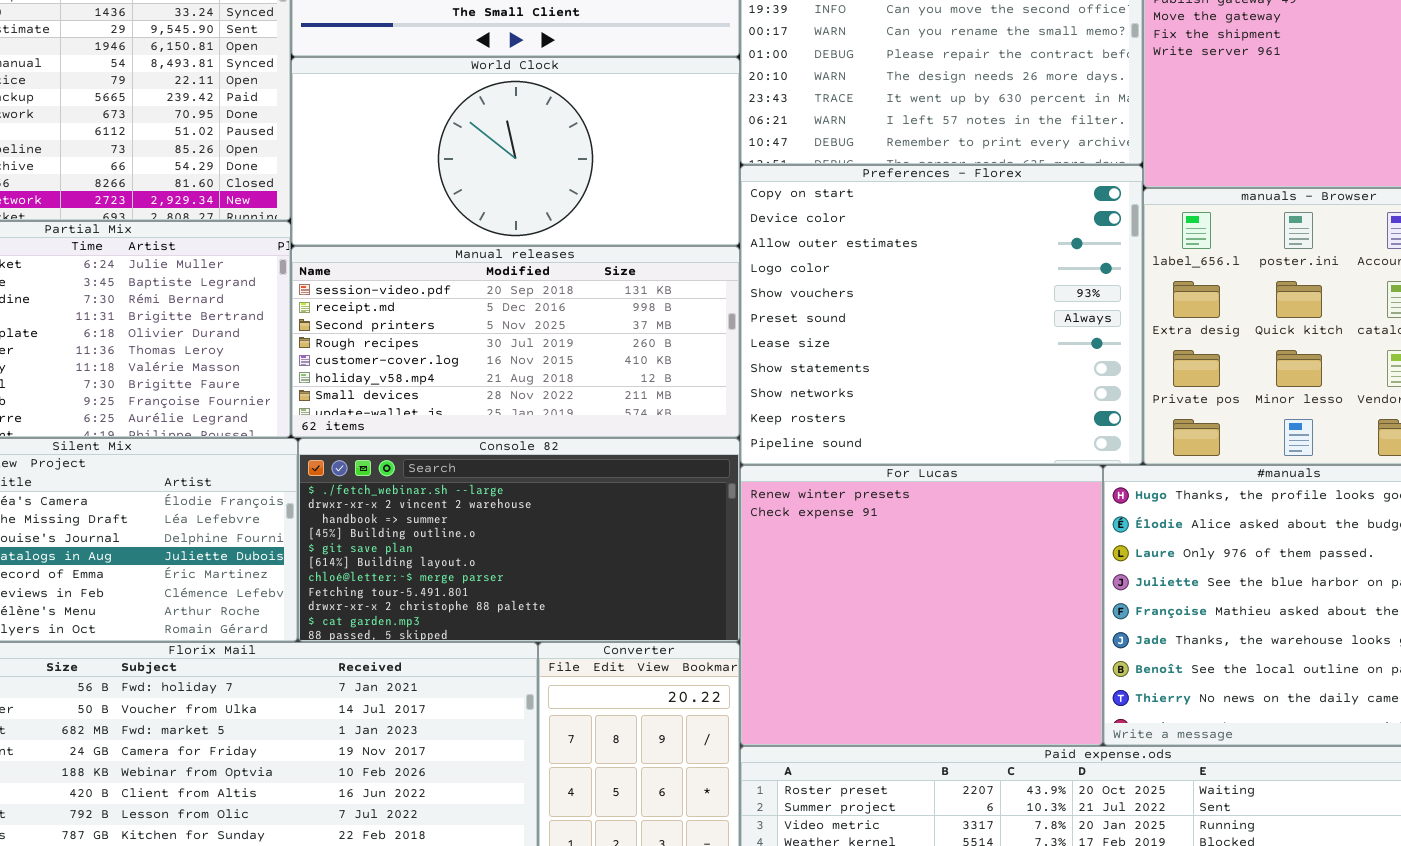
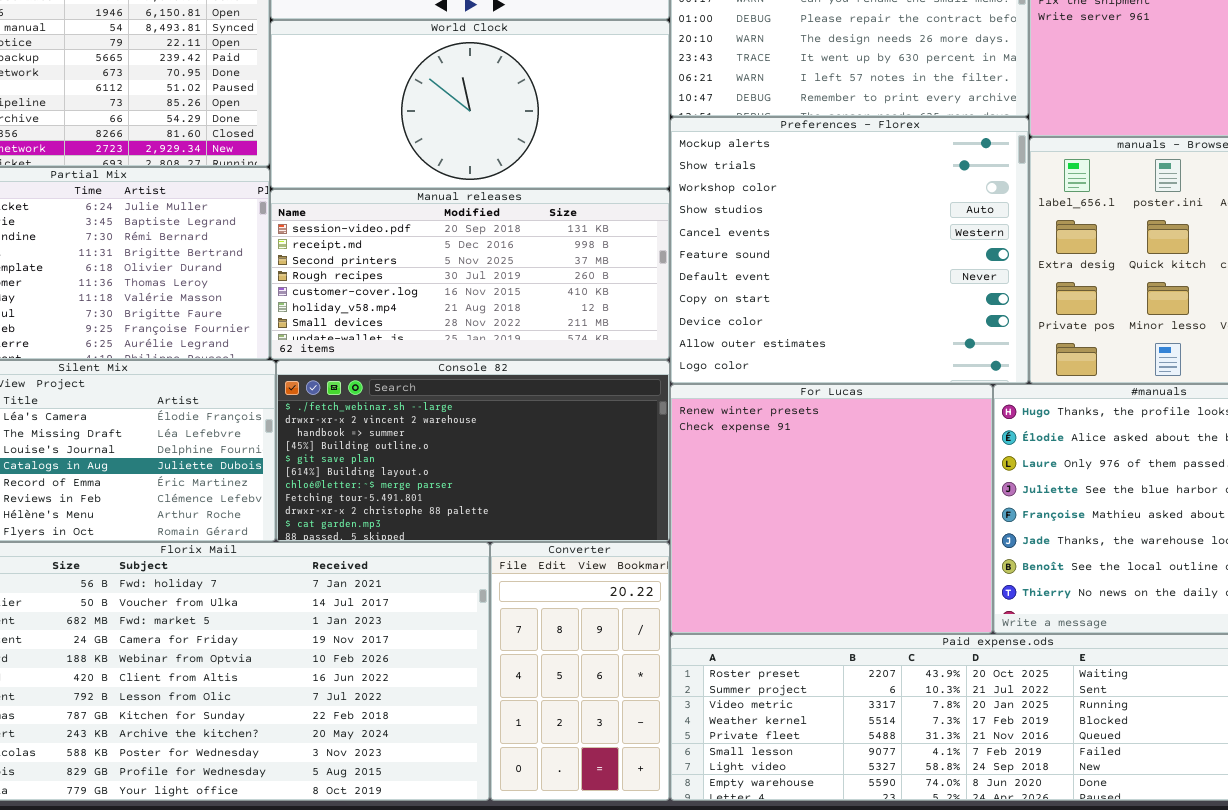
Preferences - Florex: [740,165,1143,465] -> [670,117,1029,384], scrolled up 7 rows

